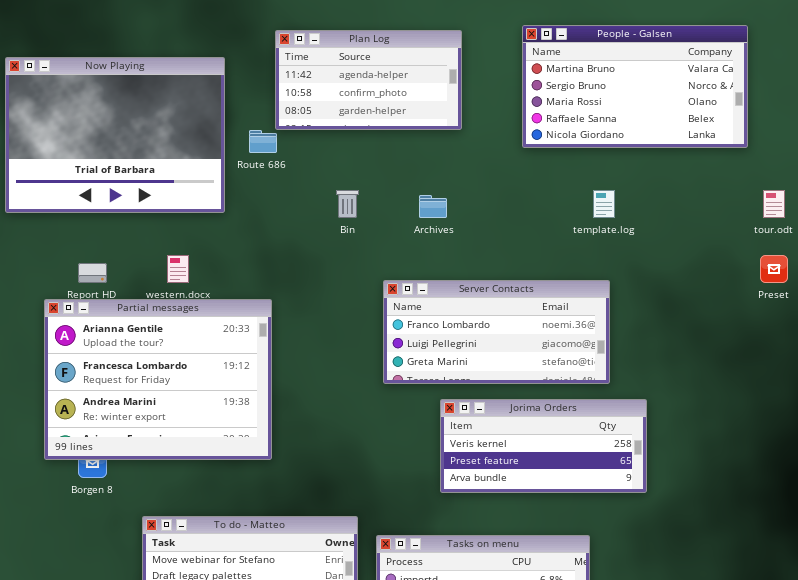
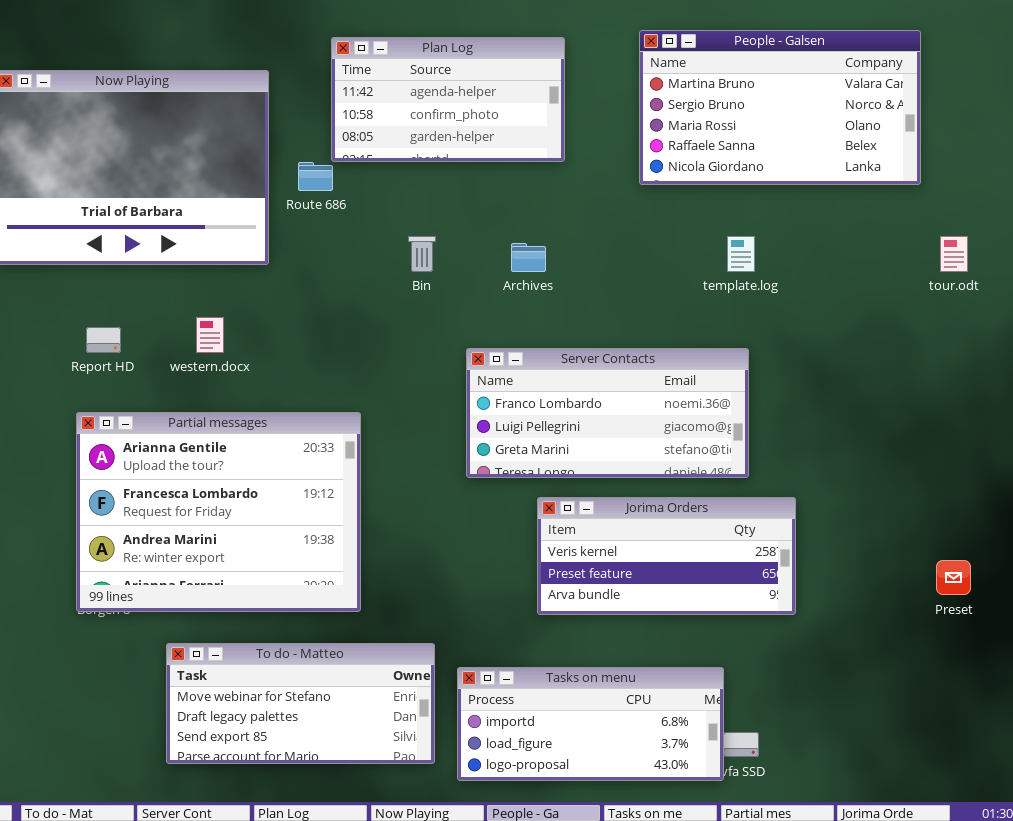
Preset: [760,255,788,283] -> [936,560,971,595], moved
Partial messages: [44,299,272,460] -> [76,412,361,612], moved

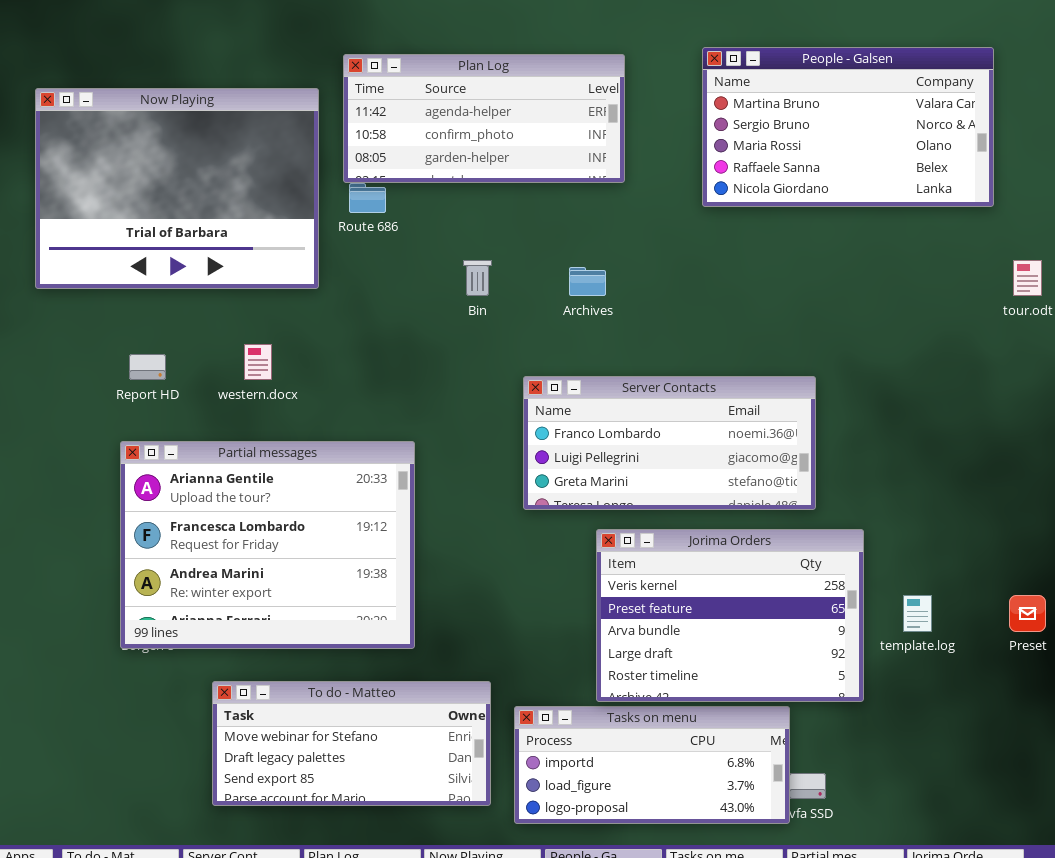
Plan Log: [331,37,565,162] -> [343,54,625,183], resized
template.log: [727,236,755,272] -> [903,595,932,632], moved
Jorima Orders: [537,497,796,615] -> [596,529,864,702], resized

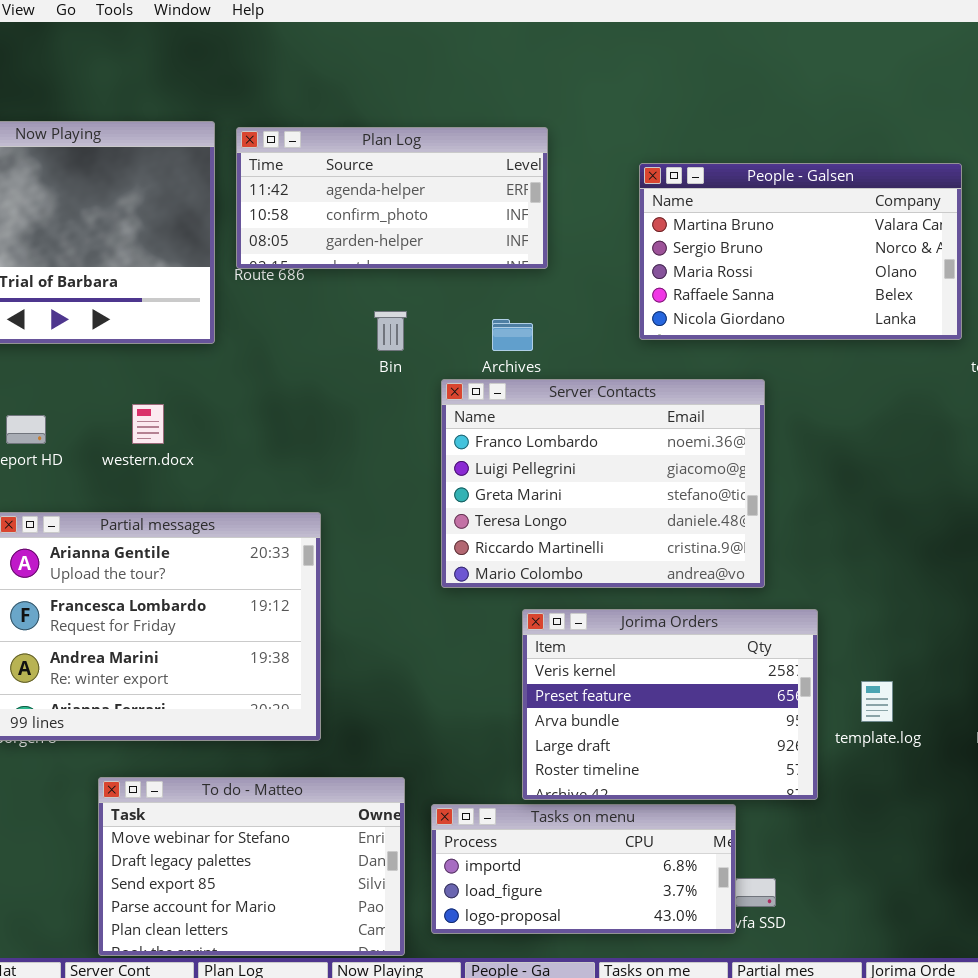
People - Galsen: [702,47,994,207] -> [639,163,962,340], moved
Plan Log: [343,54,625,183] -> [236,127,548,269], moved
Server Contacts: [523,376,816,510] -> [441,379,765,588], resized
To do - Matteo: [212,681,491,806] -> [98,777,405,956], resized

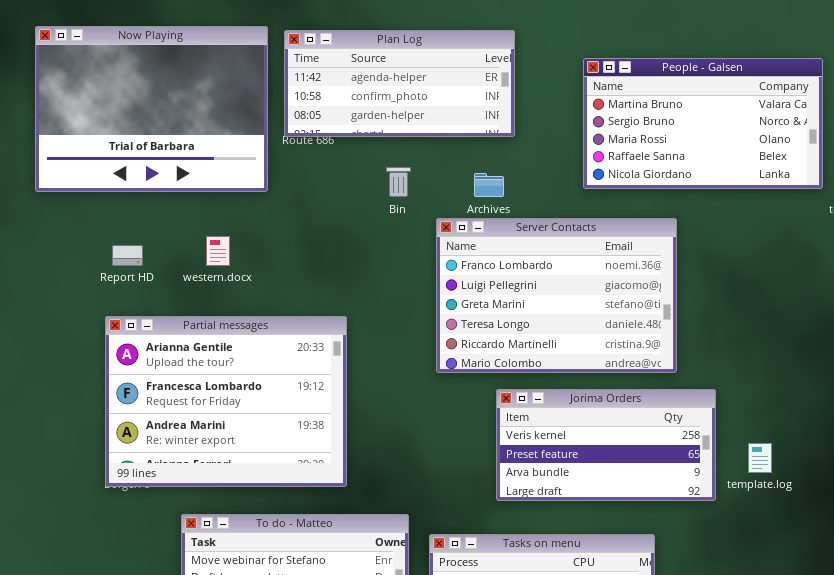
Jorima Orders: [522,609,818,800] -> [496,389,716,501], resized

